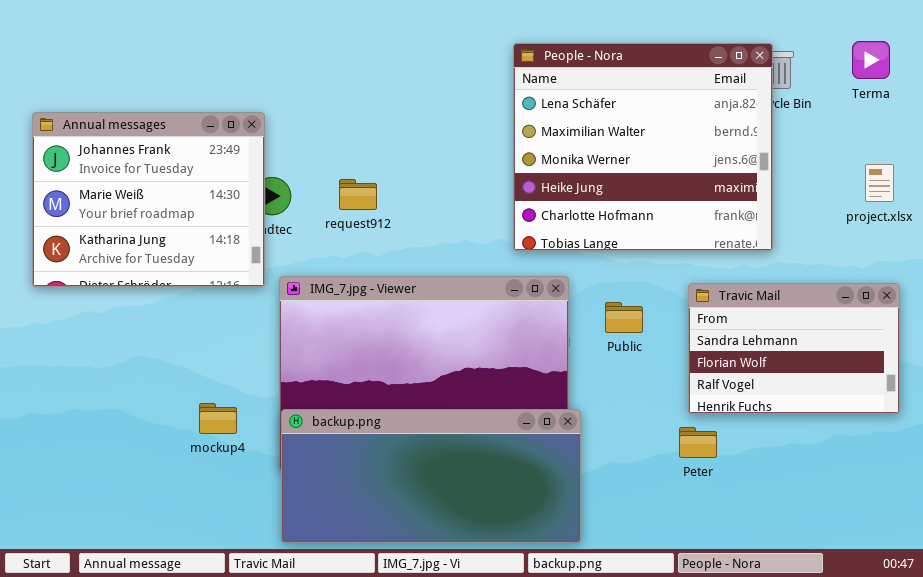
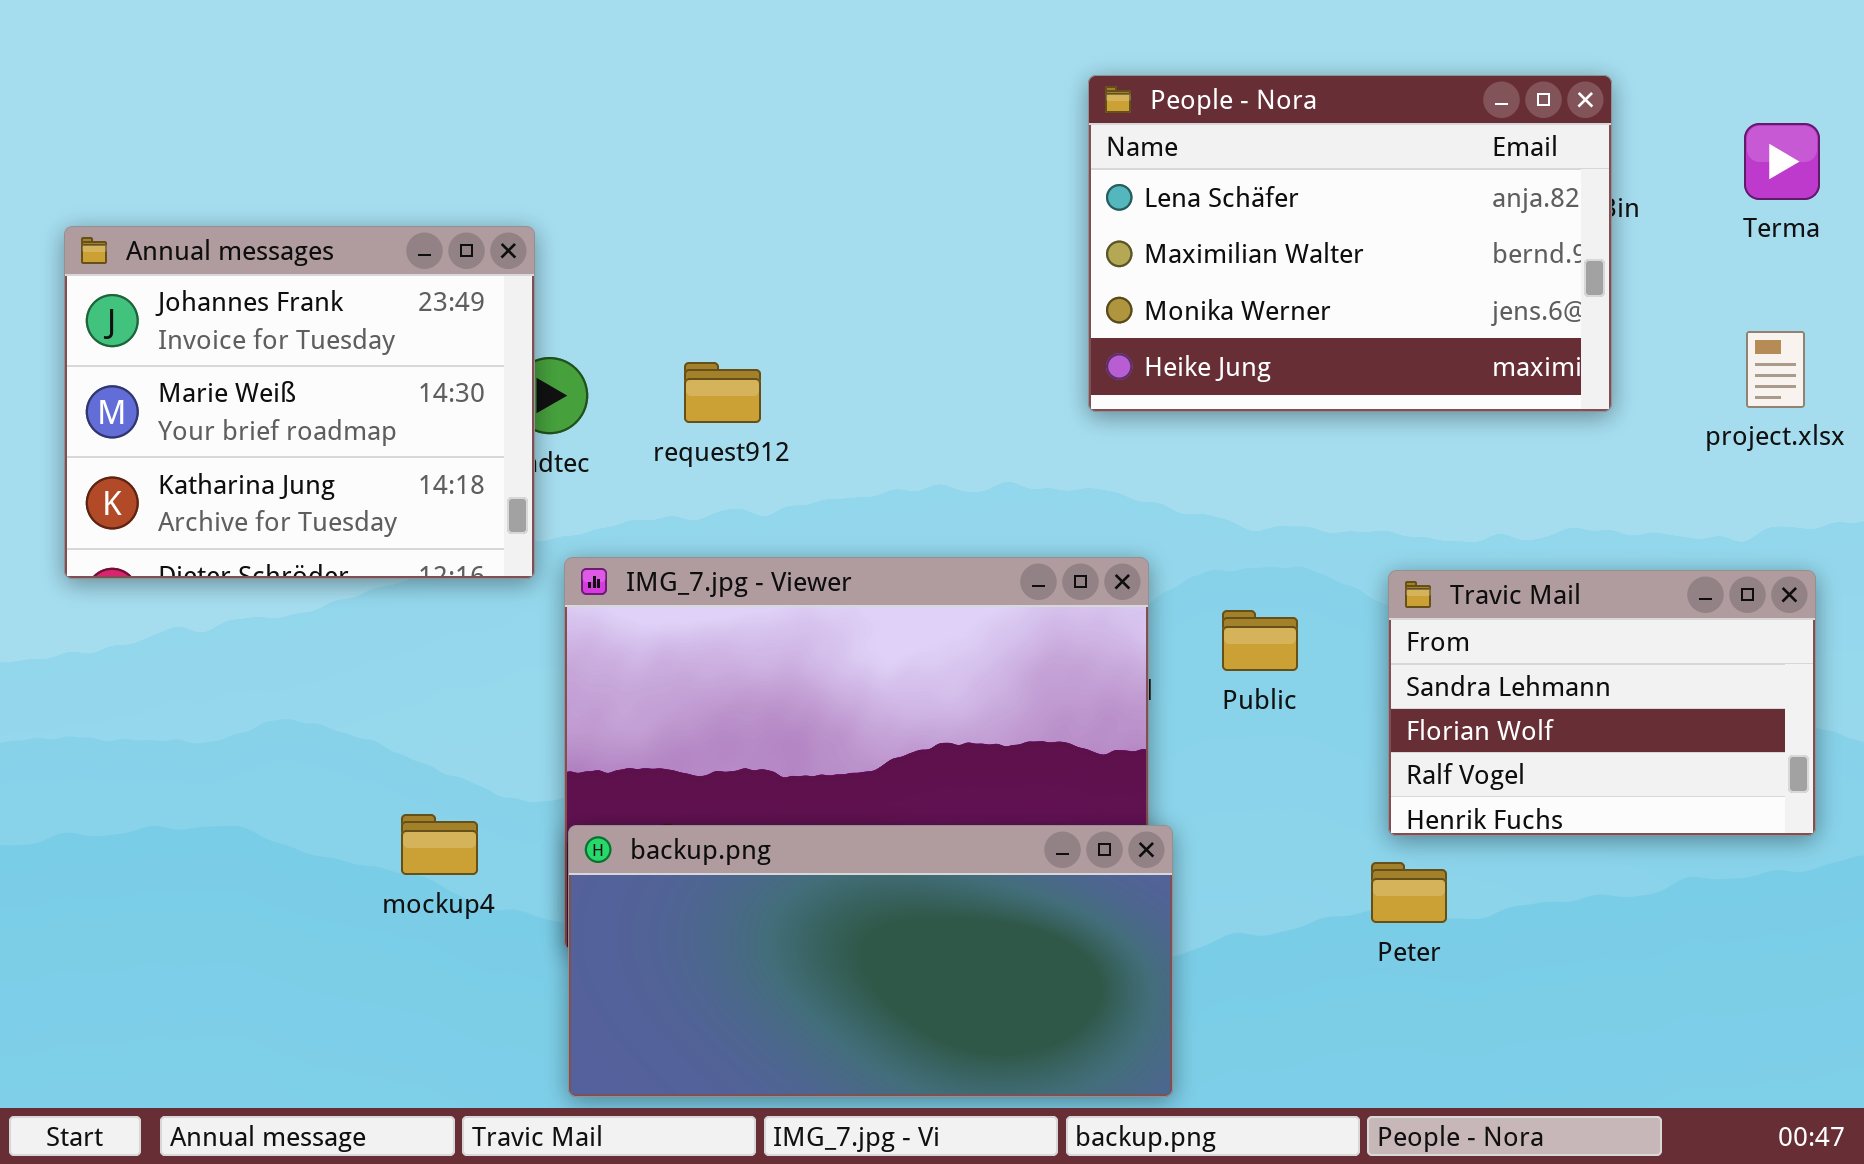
Terma: [852,41,890,79] -> [1744,123,1820,200], moved
People - Nora: [513,43,773,251] -> [1088,75,1612,412], moved, resized

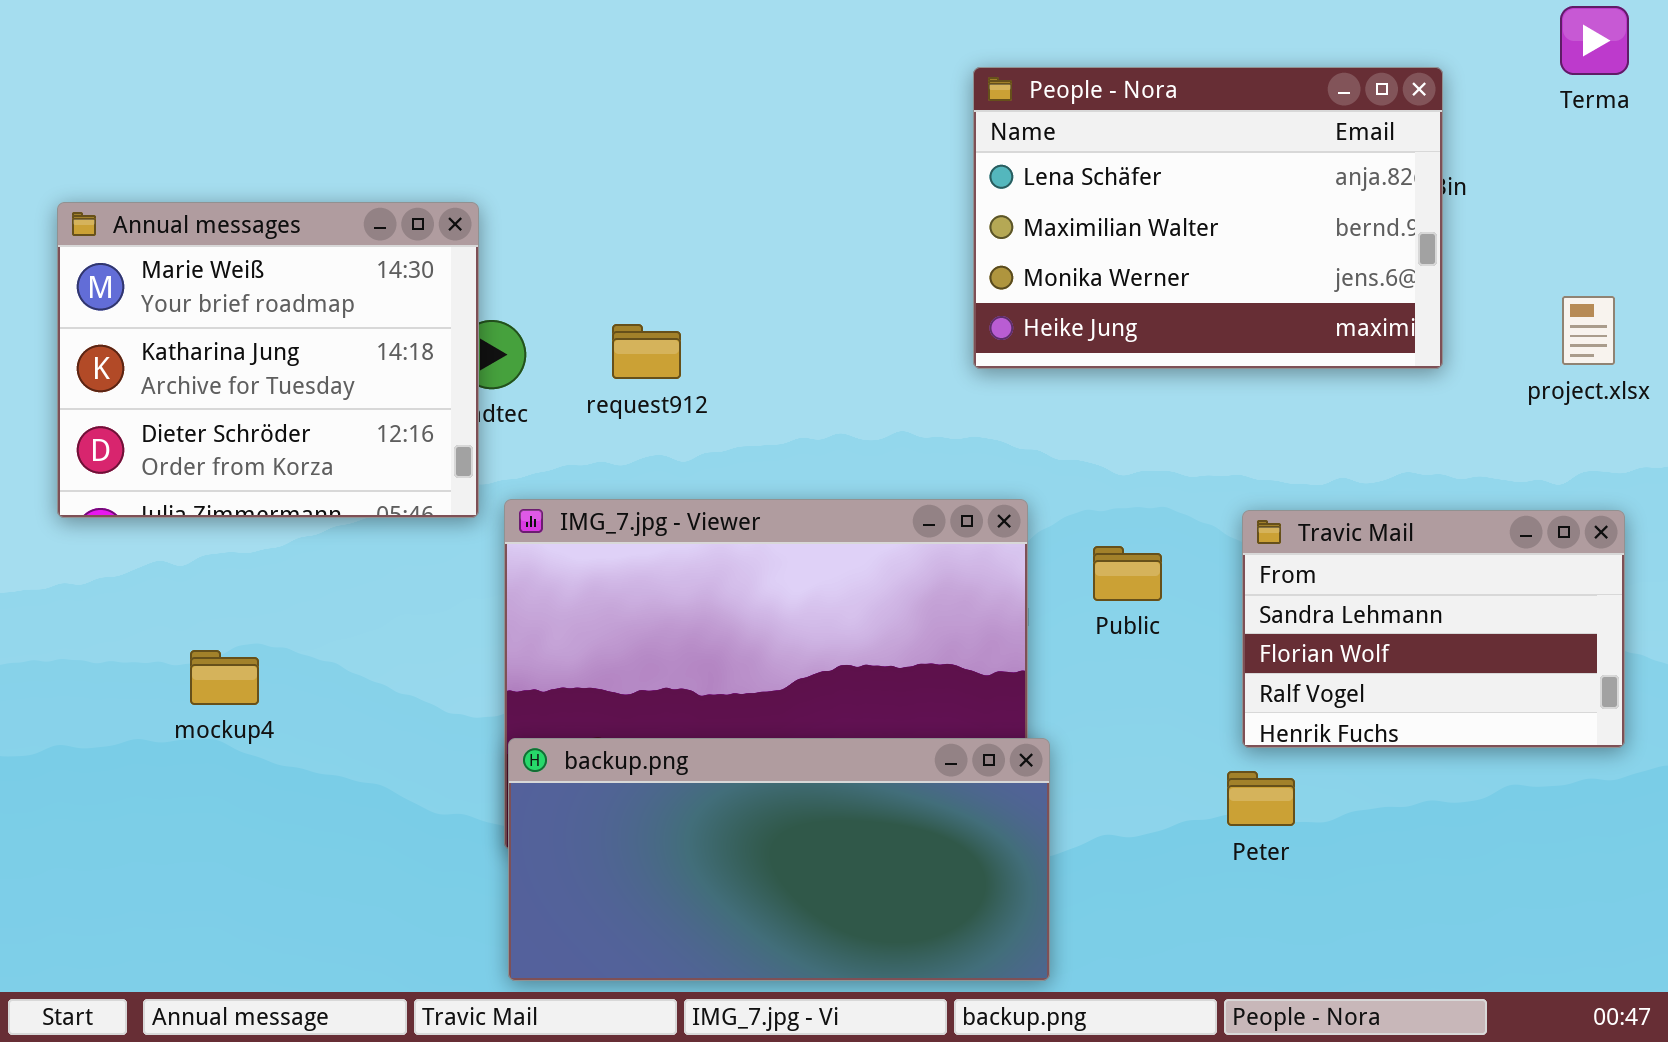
Terma: [1744,123,1820,200] -> [1560,6,1629,75], moved
Annual messages: [64,226,535,579] -> [57,202,479,518], scrolled down 1 row
mockup4: [401,814,478,875] -> [190,650,259,705], moved

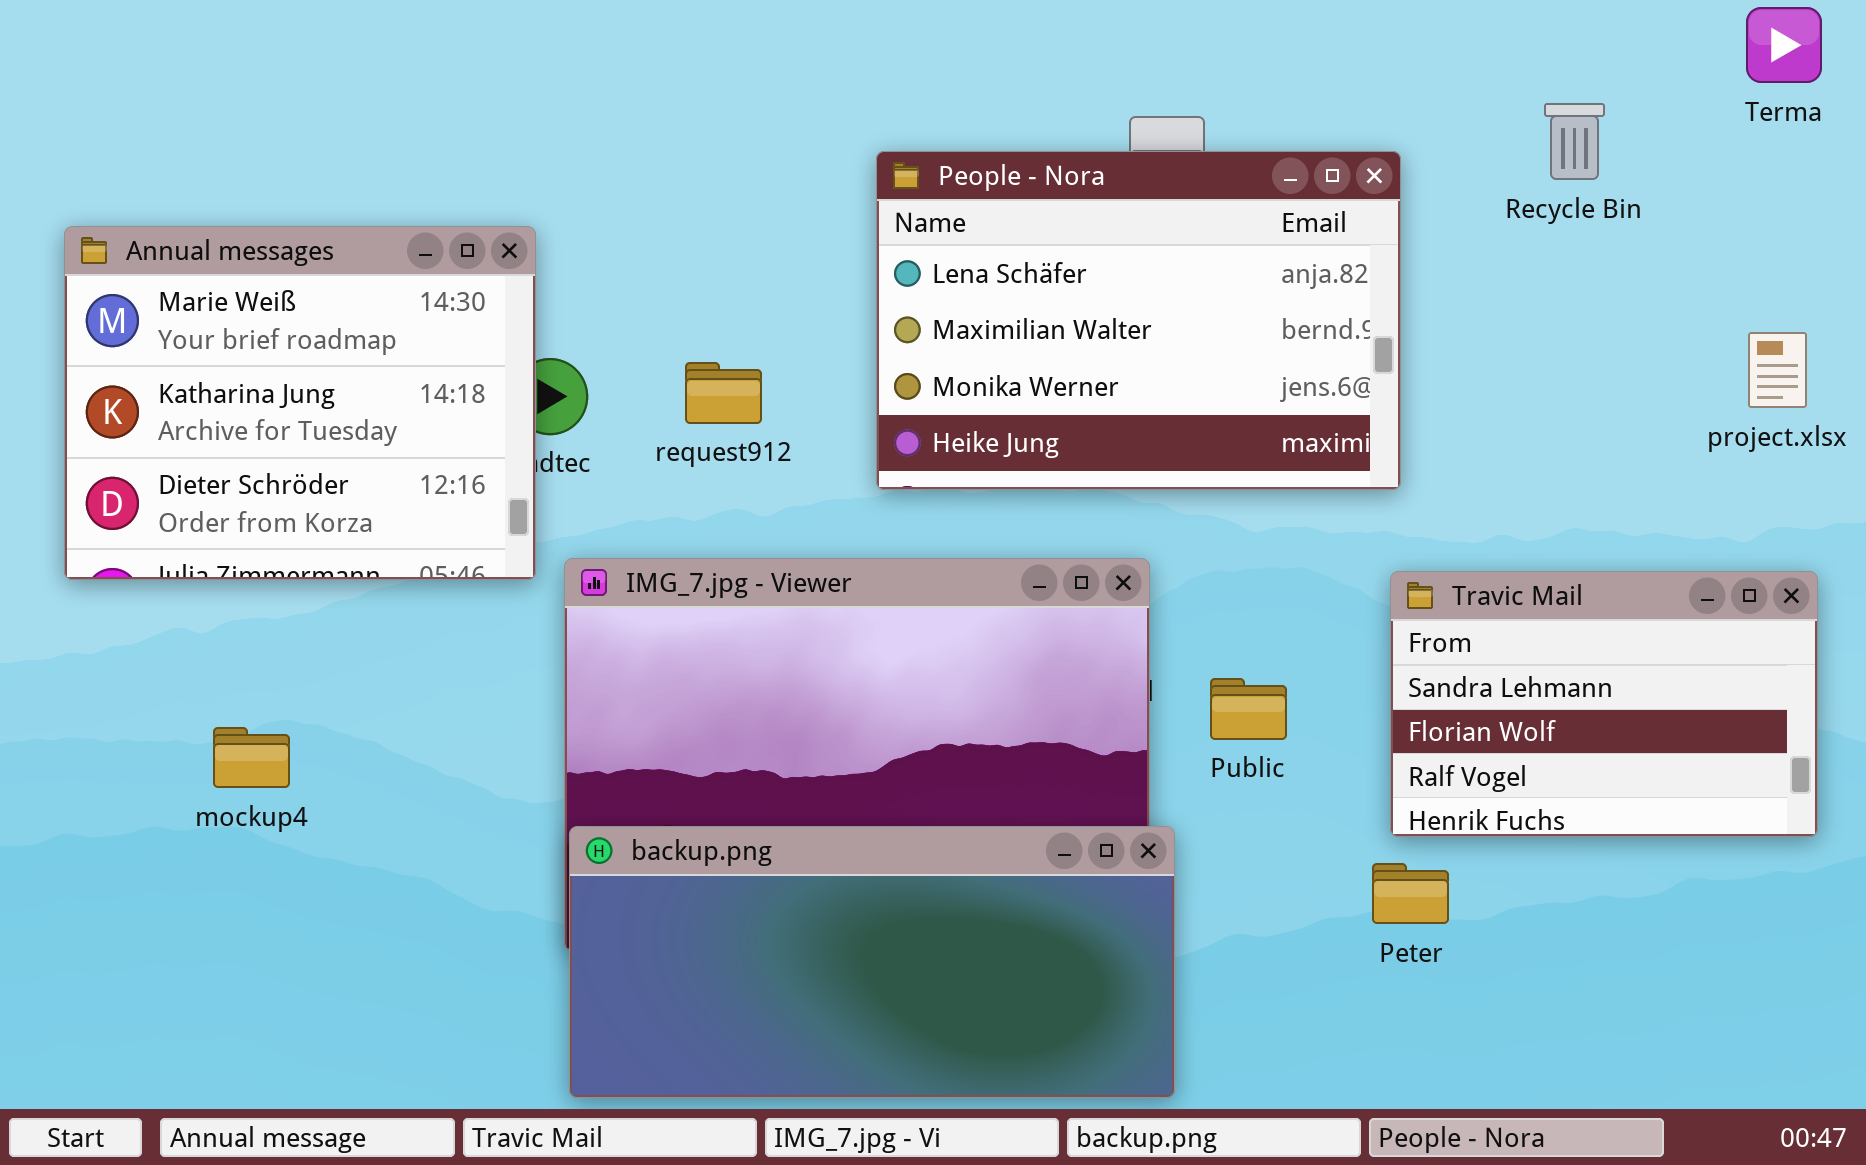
People - Nora: [973,67,1443,369] -> [876,151,1401,490], moved
Public: [1093,546,1162,601] -> [1210,678,1287,740], moved

